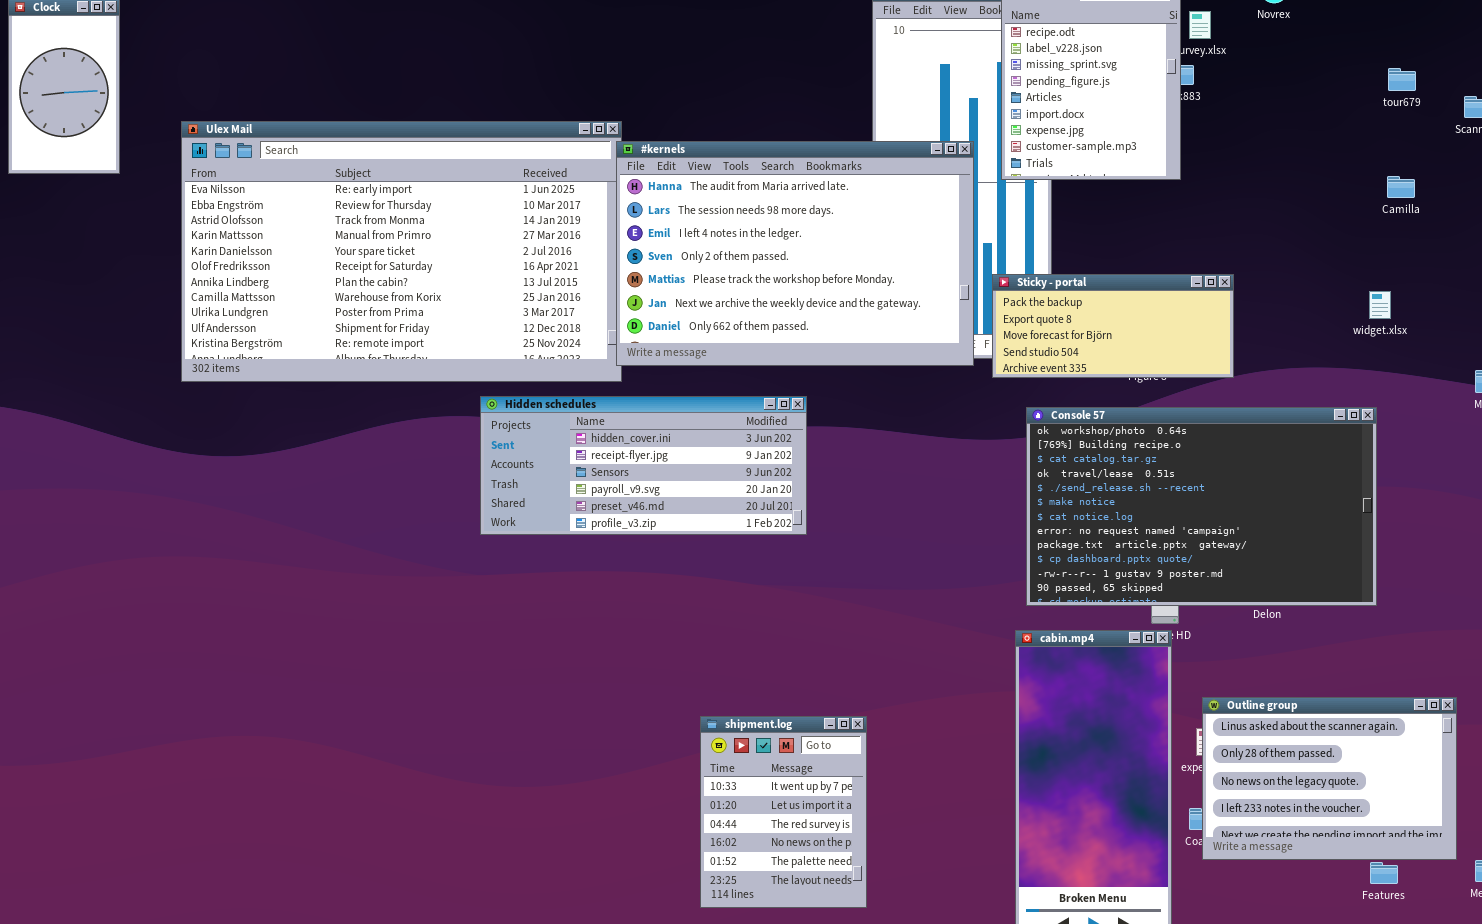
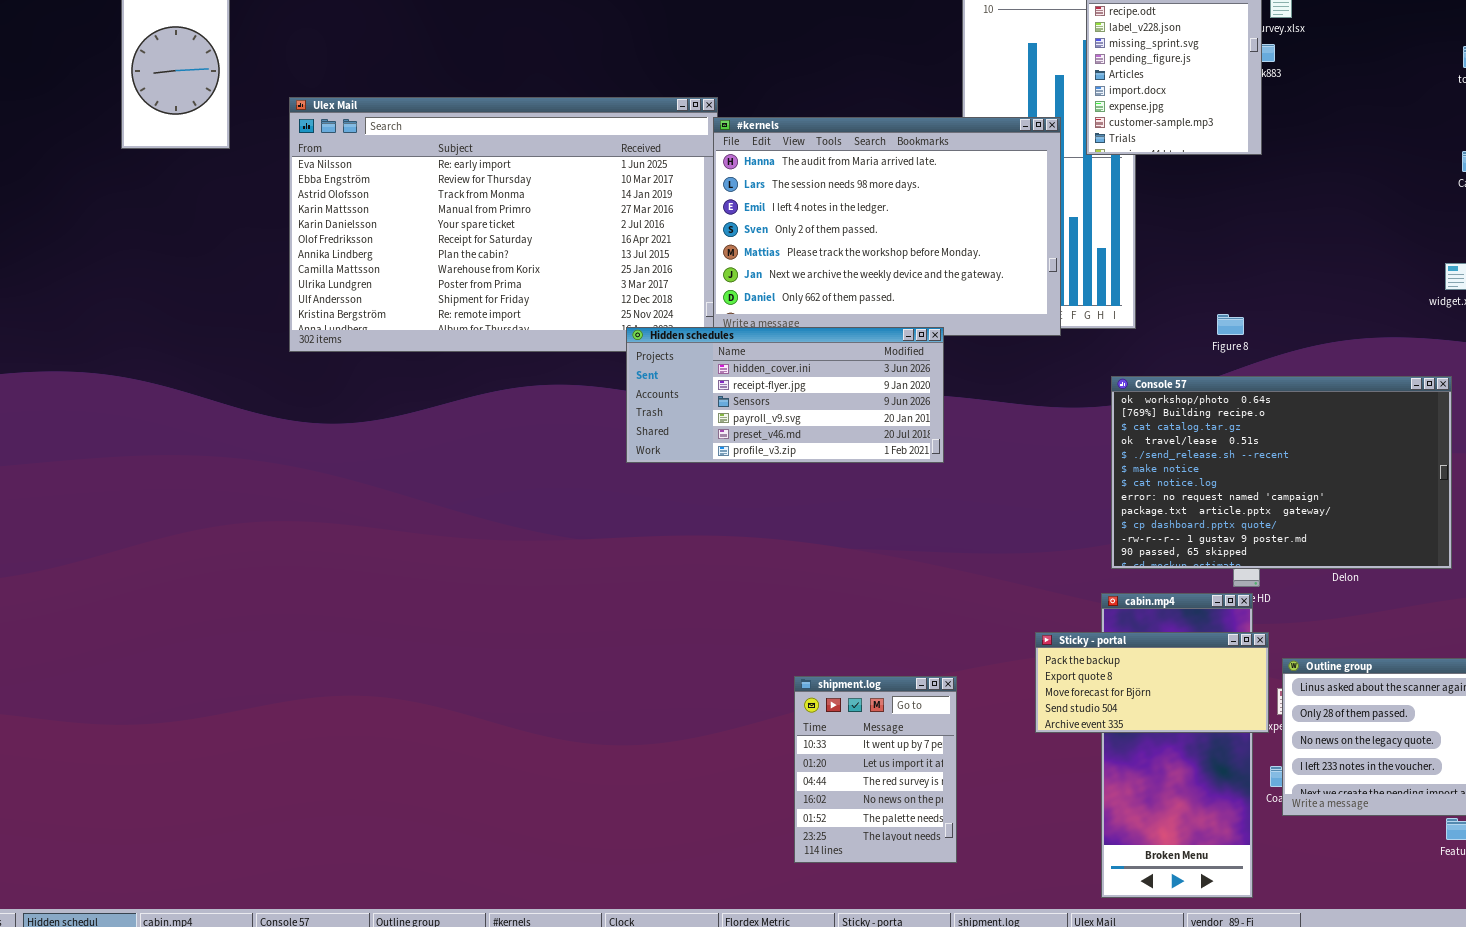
Sticky - portal: [992,274,1234,378] -> [1035,632,1269,733], moved
Hidden schedules: [480,396,807,535] -> [626,327,944,463], moved

